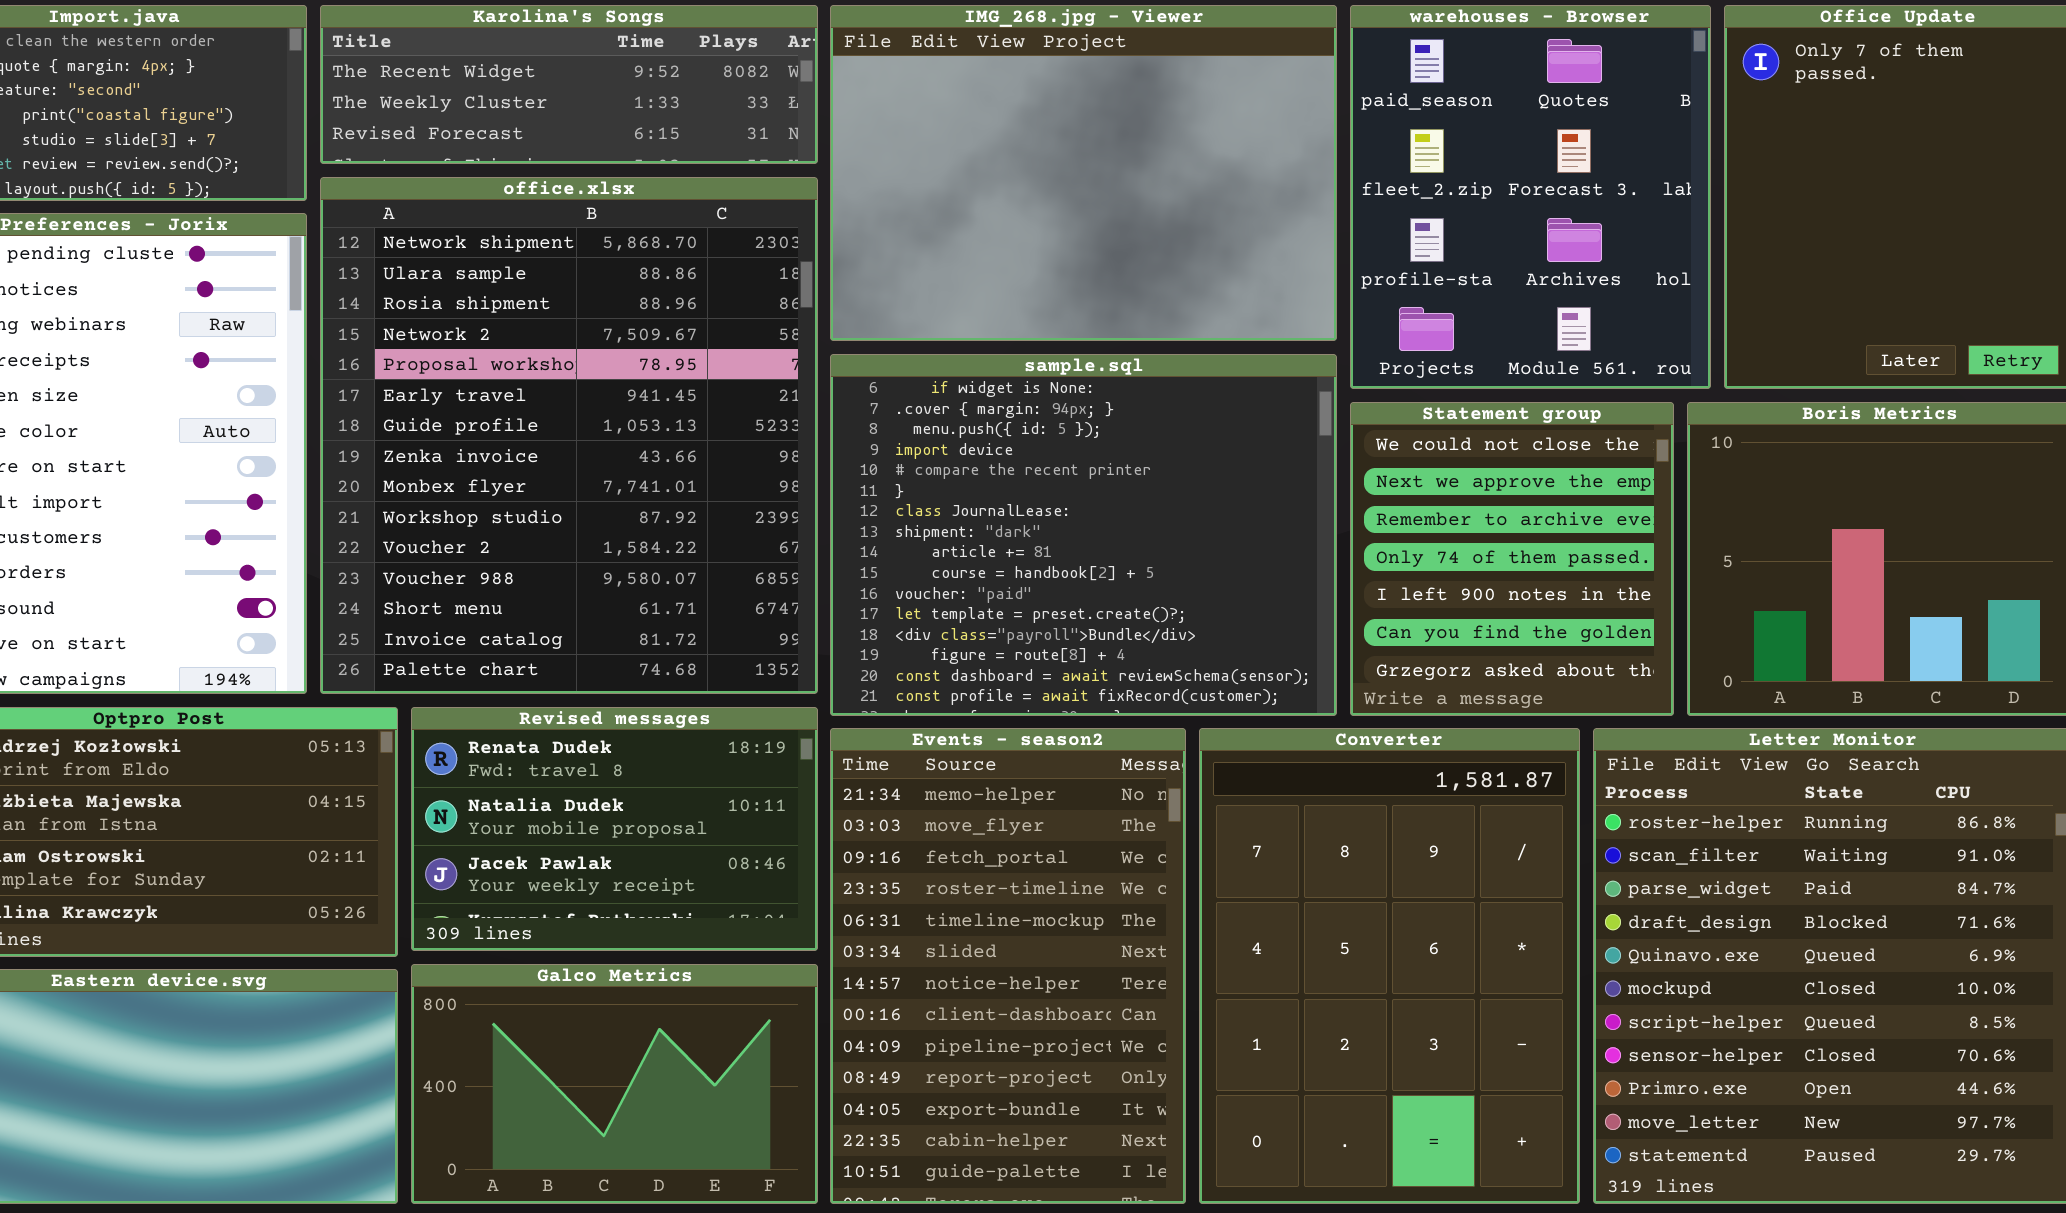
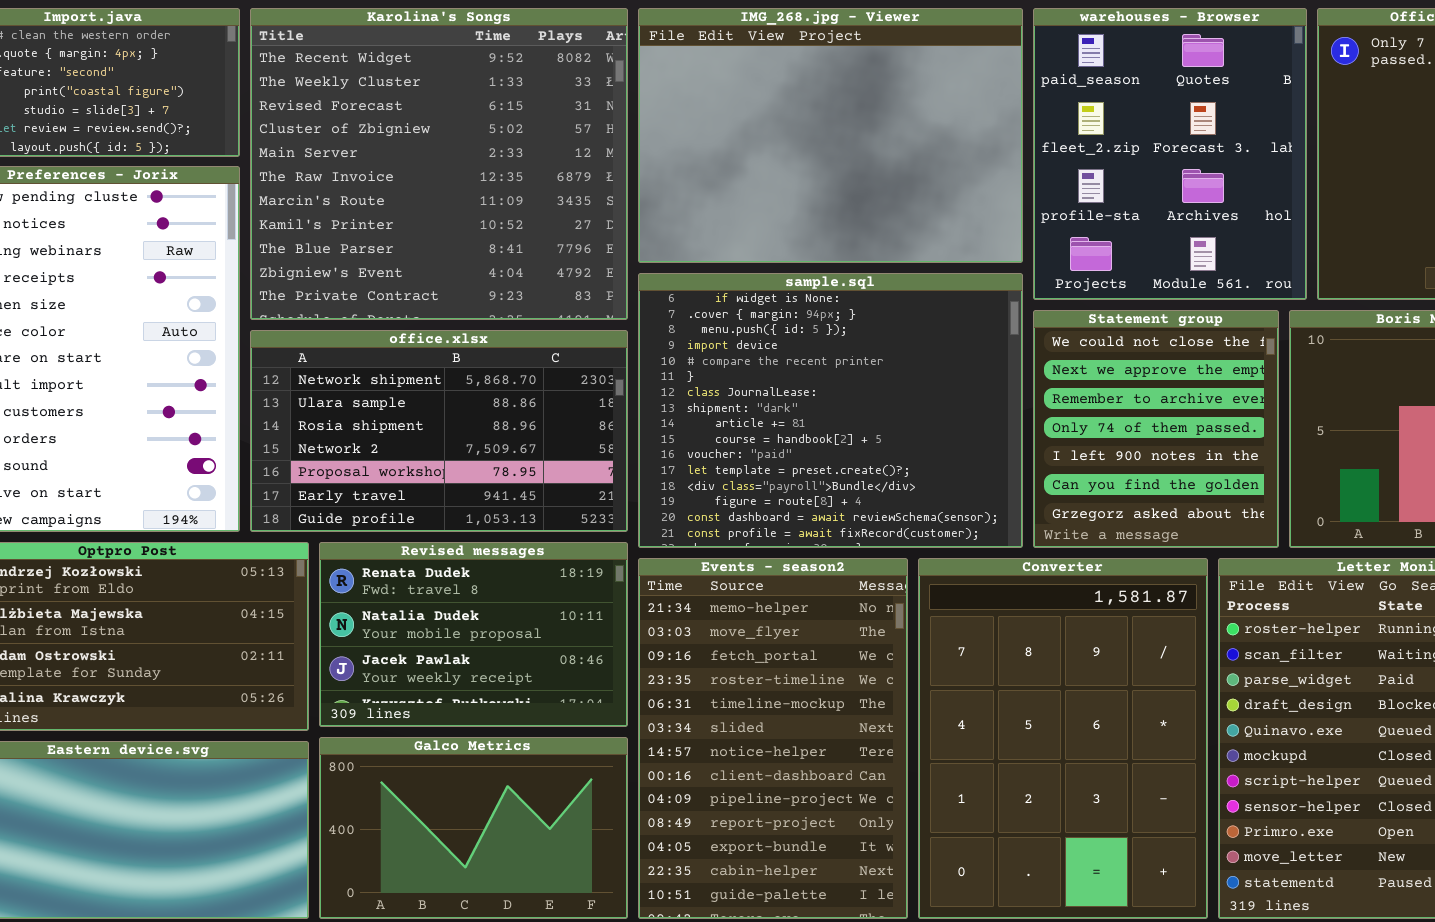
Karolina's Songs: [320,5,818,164] -> [250,8,628,320], resized
office.xlsx: [320,177,818,694] -> [250,330,628,532], resized

